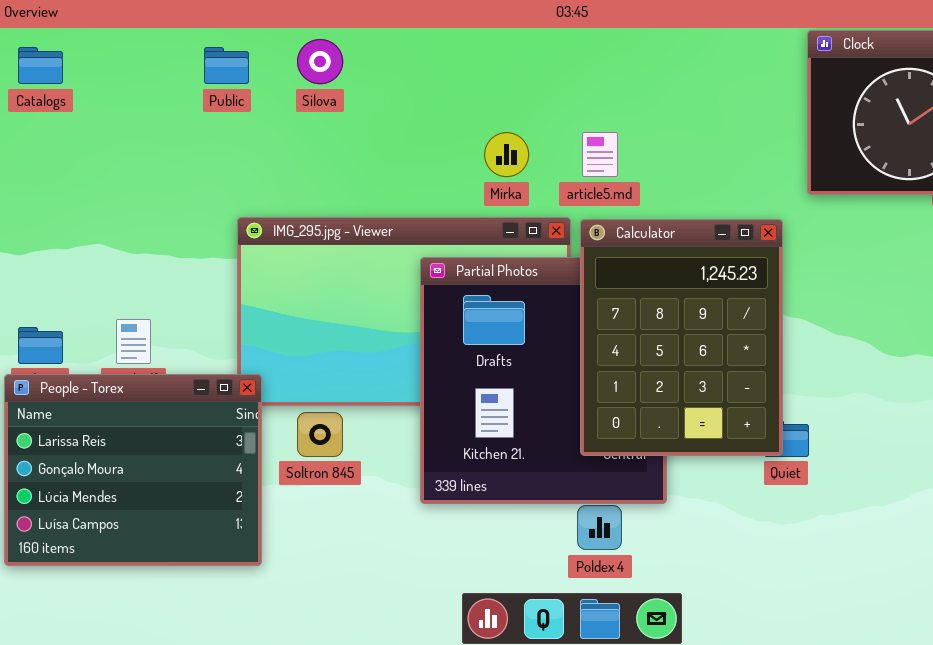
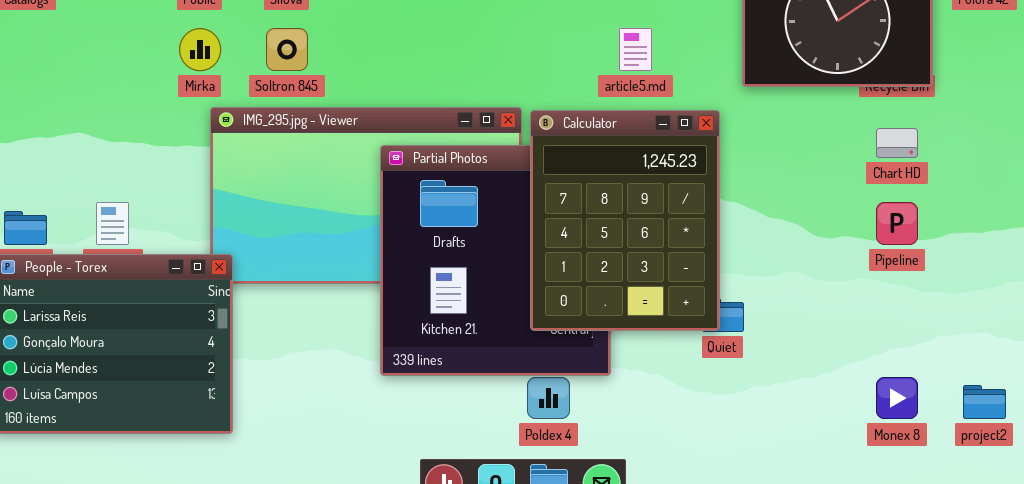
Mirka: [484,132,529,177] -> [179,28,221,71], moved
article5.md: [582,132,618,177] -> [619,28,652,71], moved
Soltron 845: [297,412,343,457] -> [266,28,308,71], moved

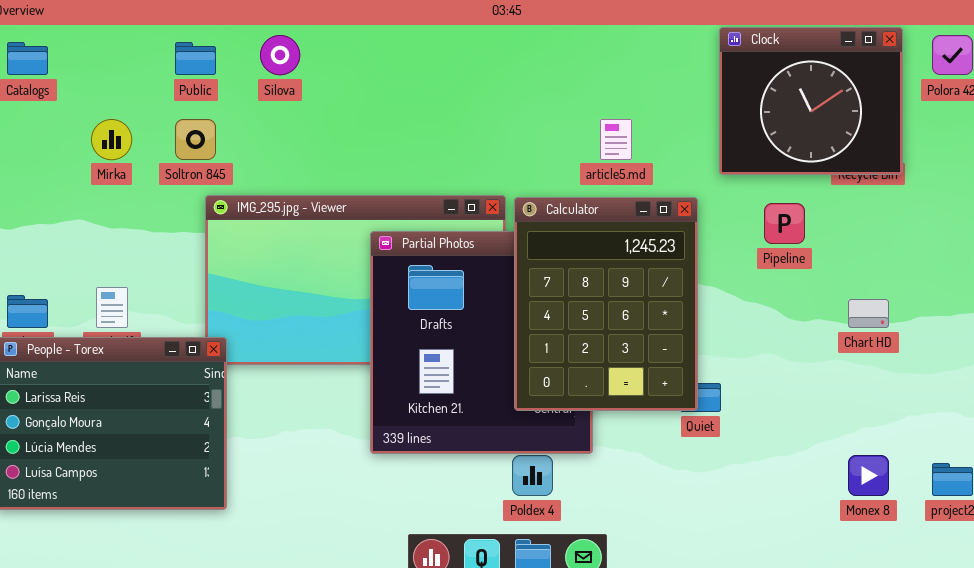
Mirka: [179,28,221,71] -> [91,119,132,160], moved
Soltron 845: [266,28,308,71] -> [175,119,216,160], moved
Chart HD: [876,128,918,158] -> [848,299,889,328], moved
Pipeline: [876,202,918,245] -> [764,203,805,244], moved

